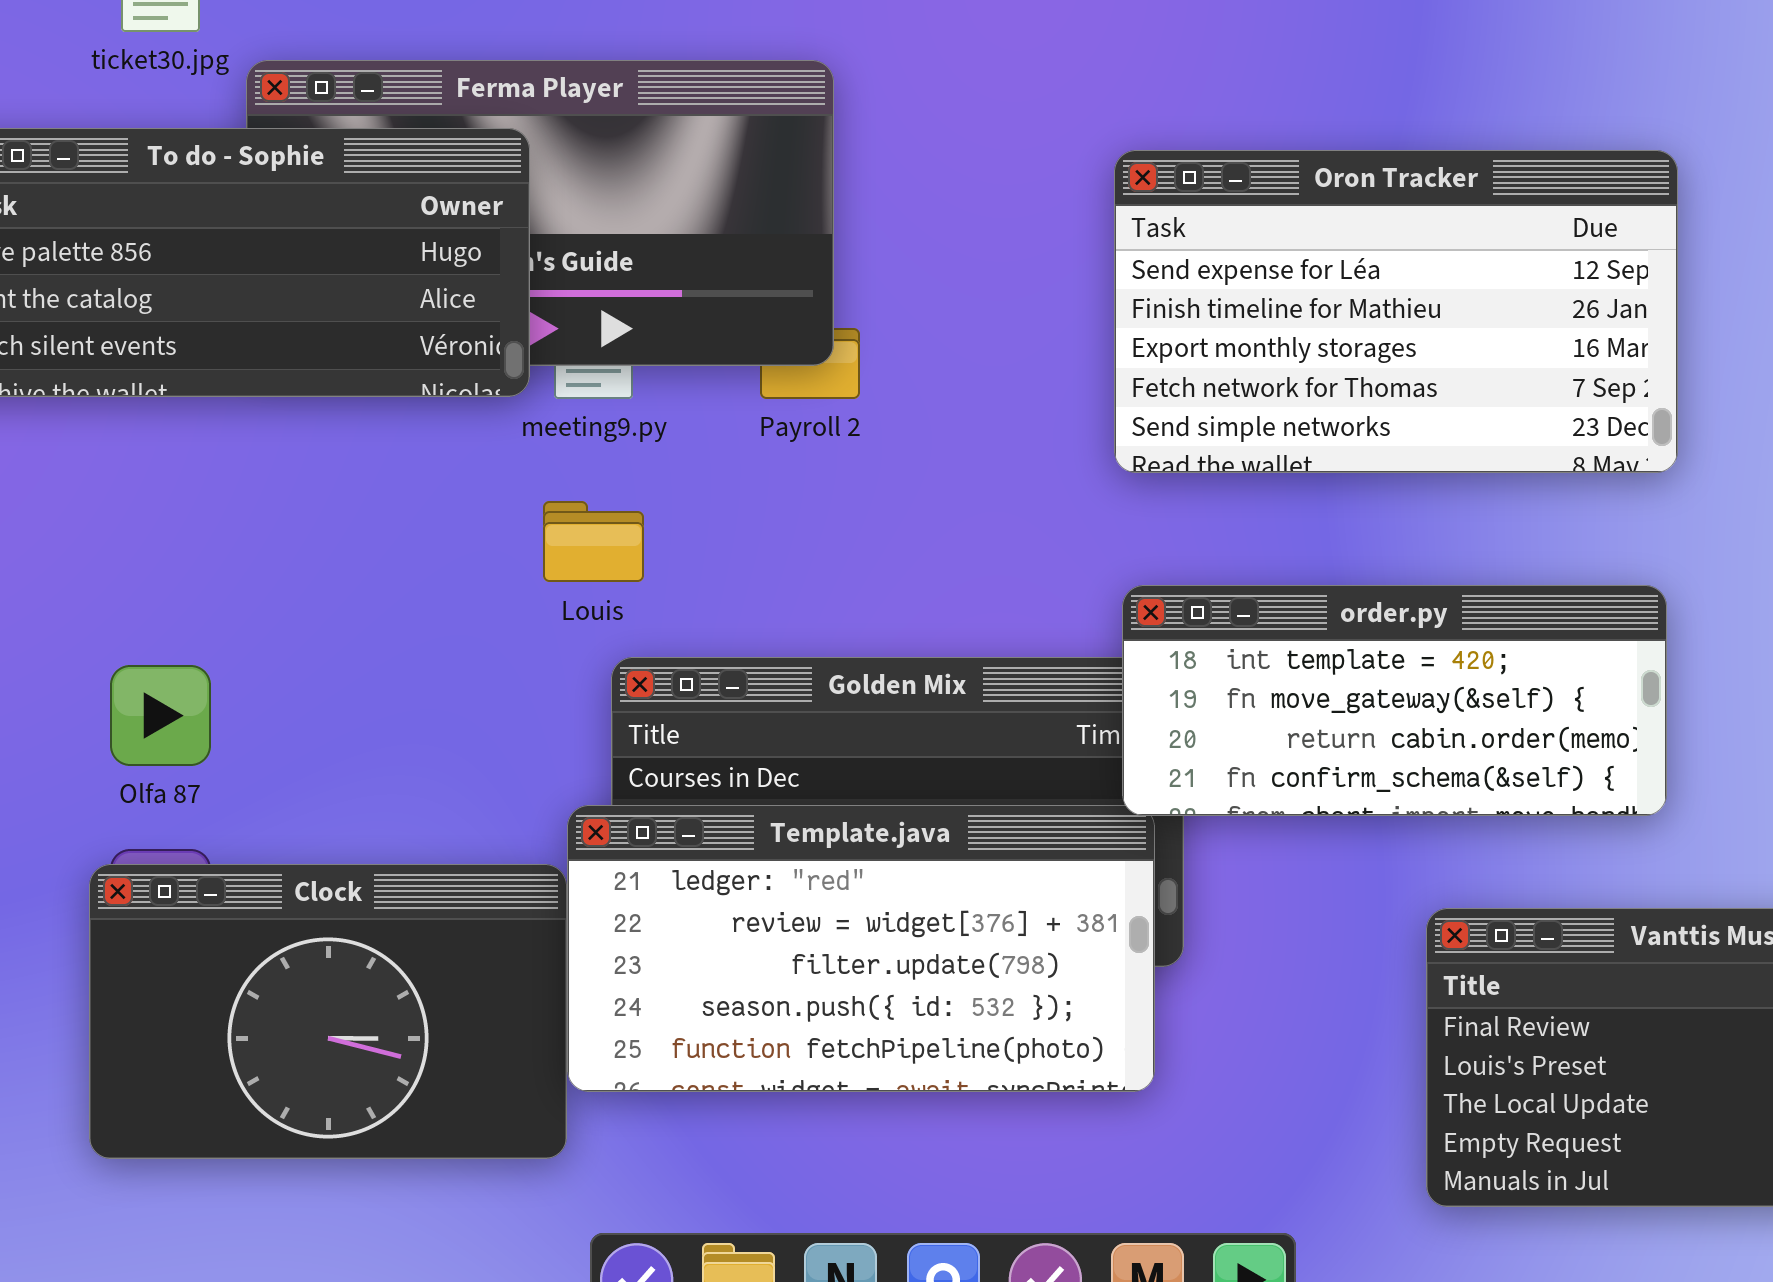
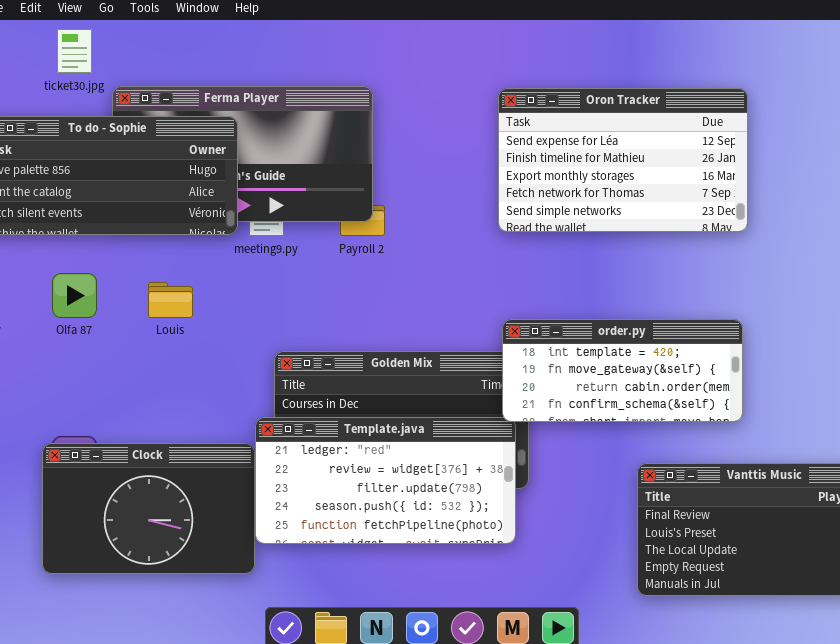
Oron Tracker: [1114,150,1678,473] -> [498,88,748,232], moved
Louis: [543,501,644,582] -> [148,282,193,318], moved
Olfa 87: [110,665,211,766] -> [52,273,97,318], moved

